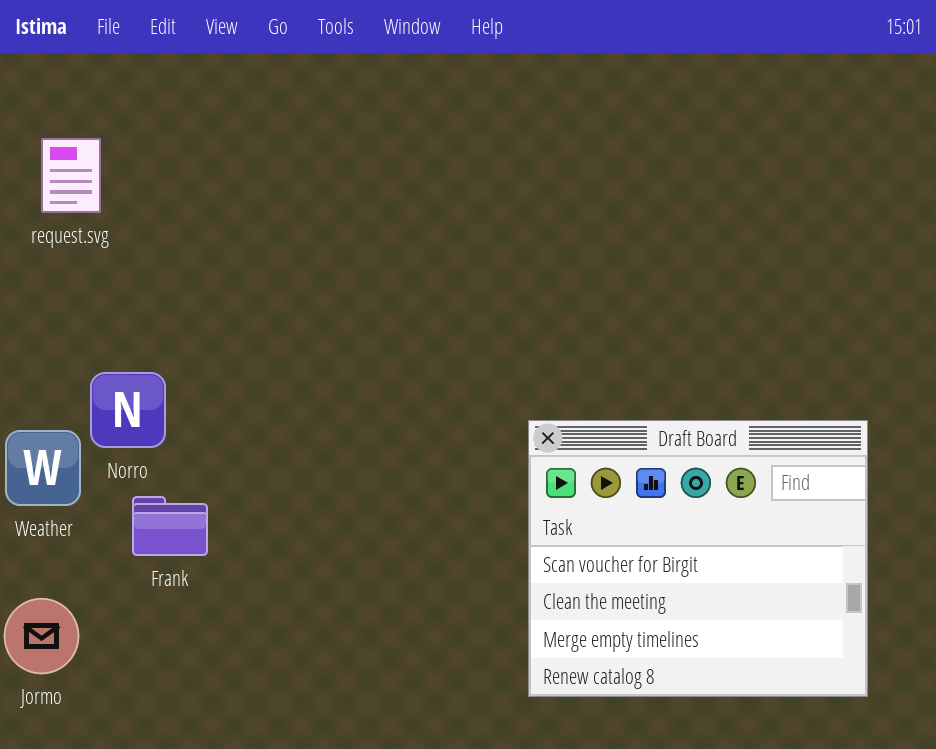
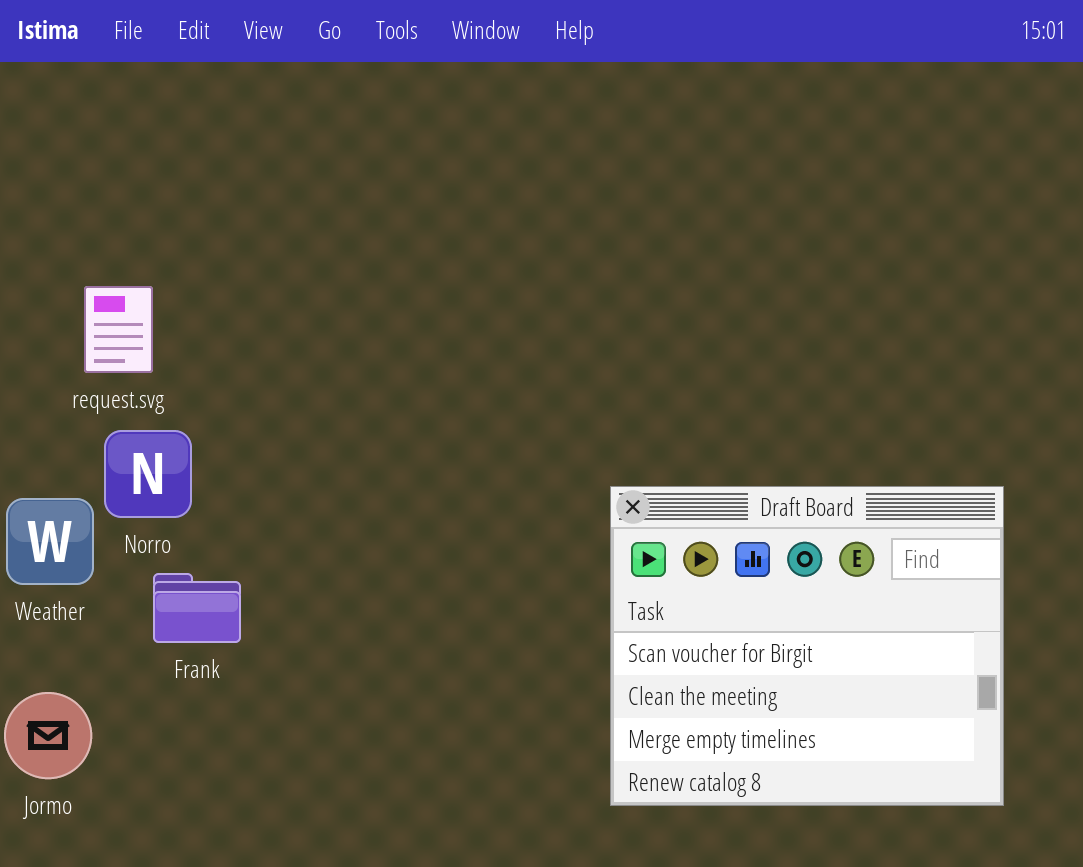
request.svg: [41,138,101,213] -> [84,286,153,373], moved

